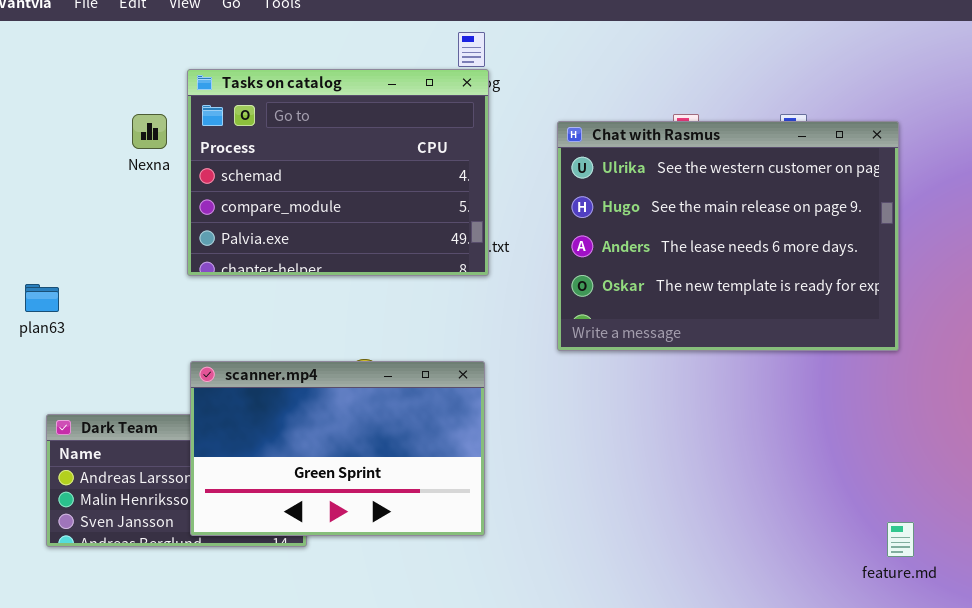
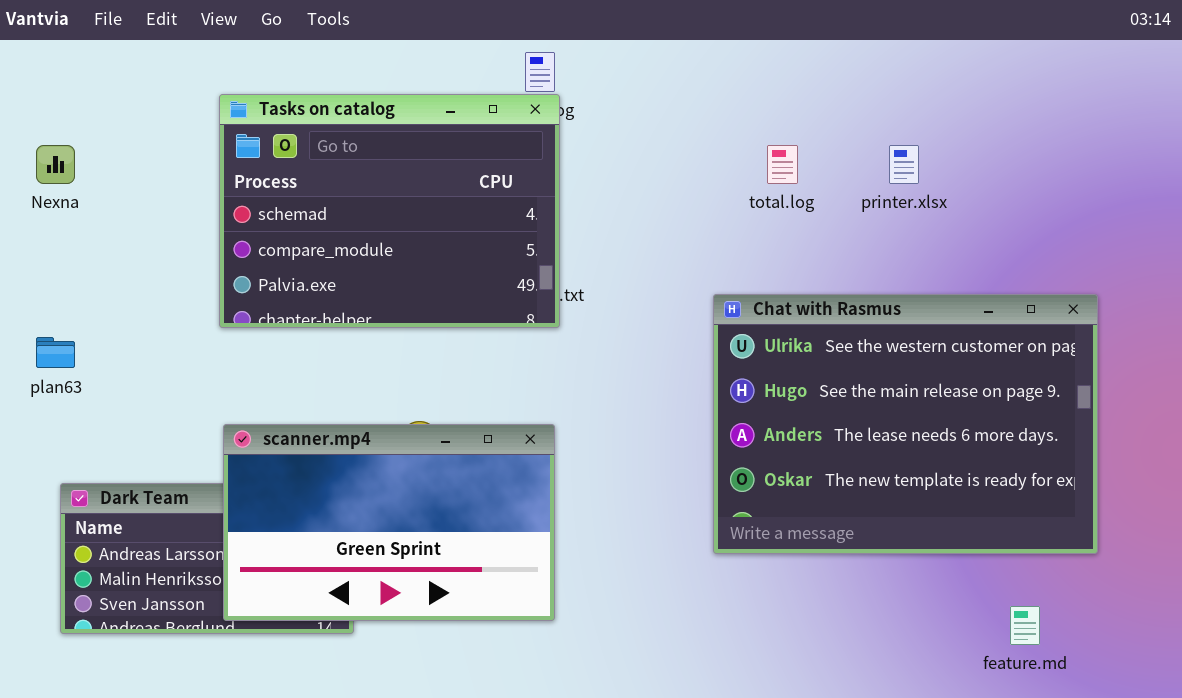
Nexna: [132,114,167,149] -> [36,145,75,184], moved
Chat with Rasmus: [557,121,899,351] -> [713,294,1098,554], moved

